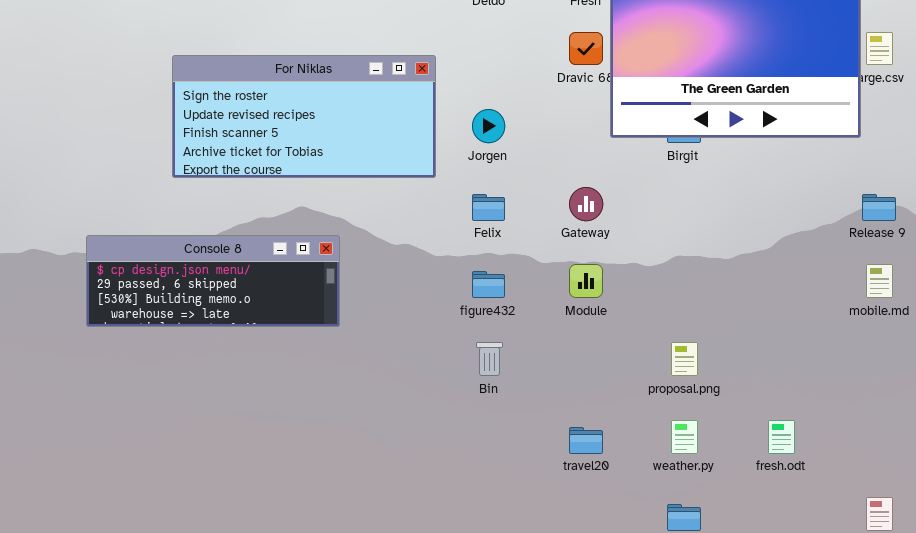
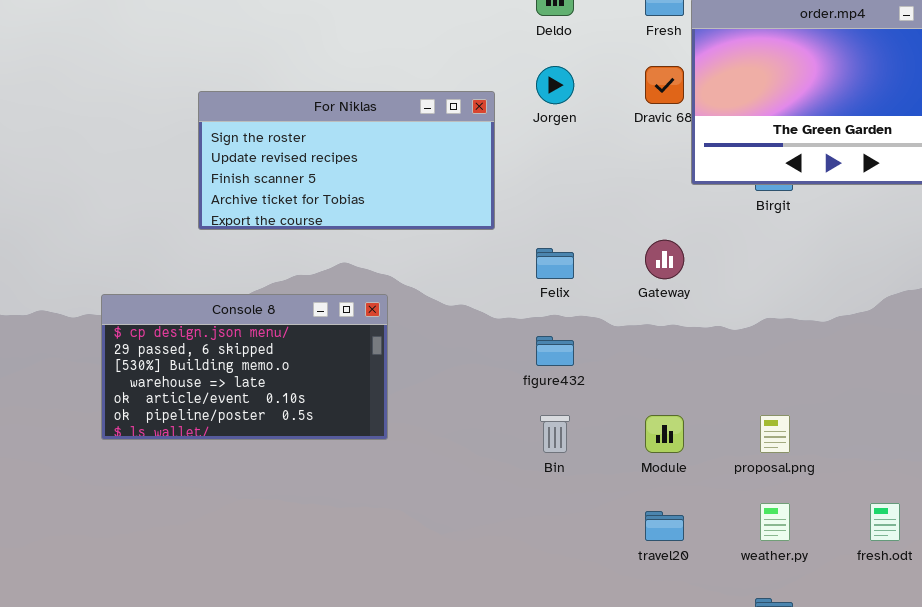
Jorgen: [472,109,505,143] -> [536,66,574,104], moved
Console 8: [86,235,340,327] -> [101,294,388,440], resized
Module: [569,264,603,298] -> [645,415,684,453], moved

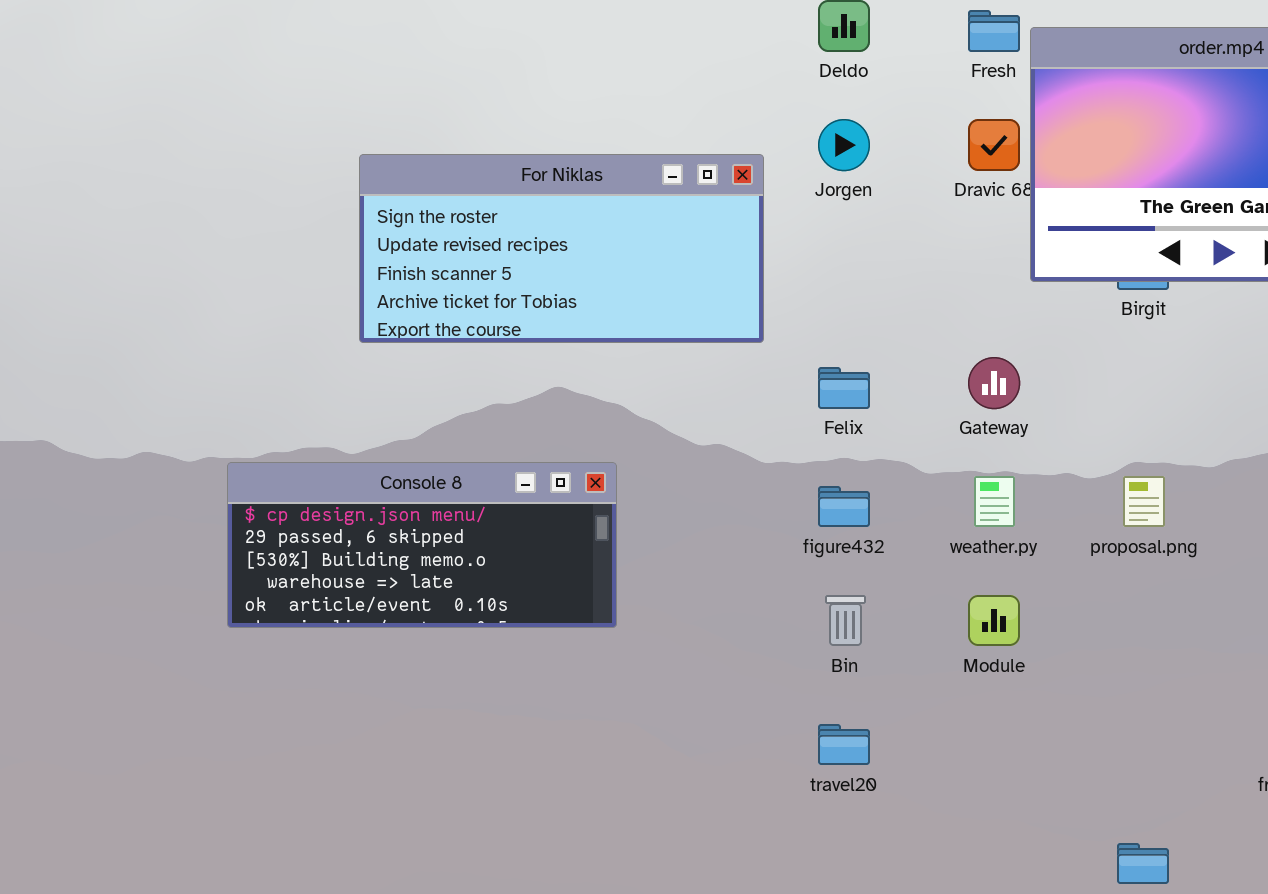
Console 8: [101,294,388,440] -> [227,462,617,628], resized
proposal.png: [760,415,790,453] -> [1123,476,1165,527], moved
weather.py: [760,503,790,541] -> [974,476,1015,527], moved
travel20: [645,511,684,541] -> [818,724,870,765], moved

